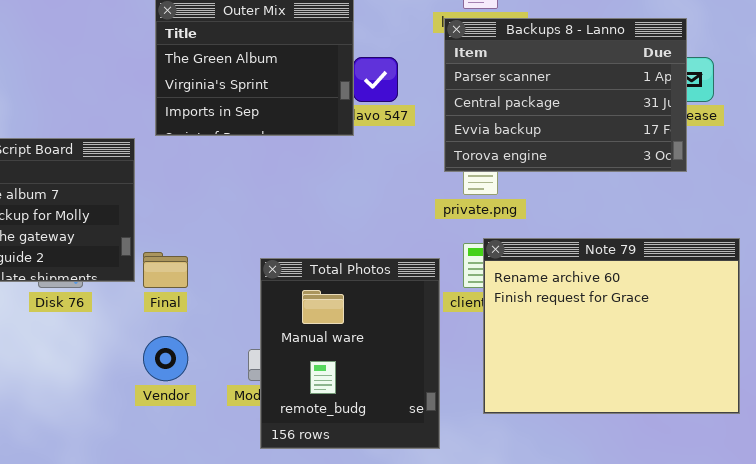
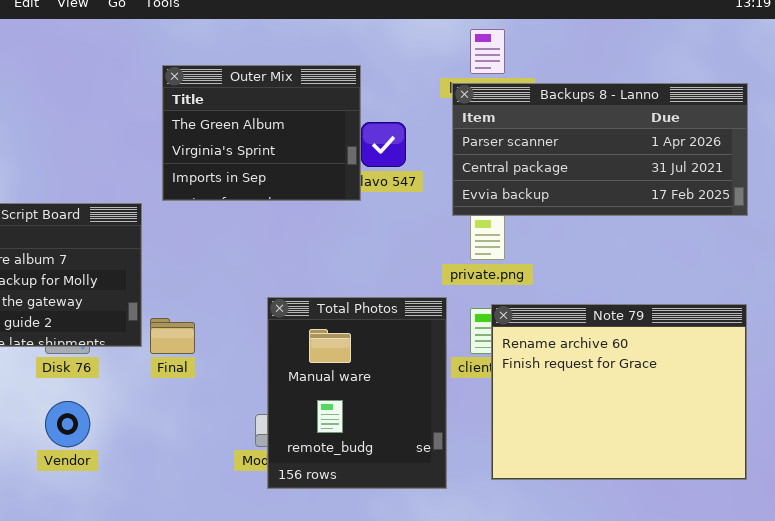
Backups 8 - Lanno: [444,18,687,172] -> [452,83,748,216], resized
Total Photos: [260,258,440,449] -> [267,297,447,489], moved
Vendor: [143,336,188,381] -> [45,401,90,447], moved

